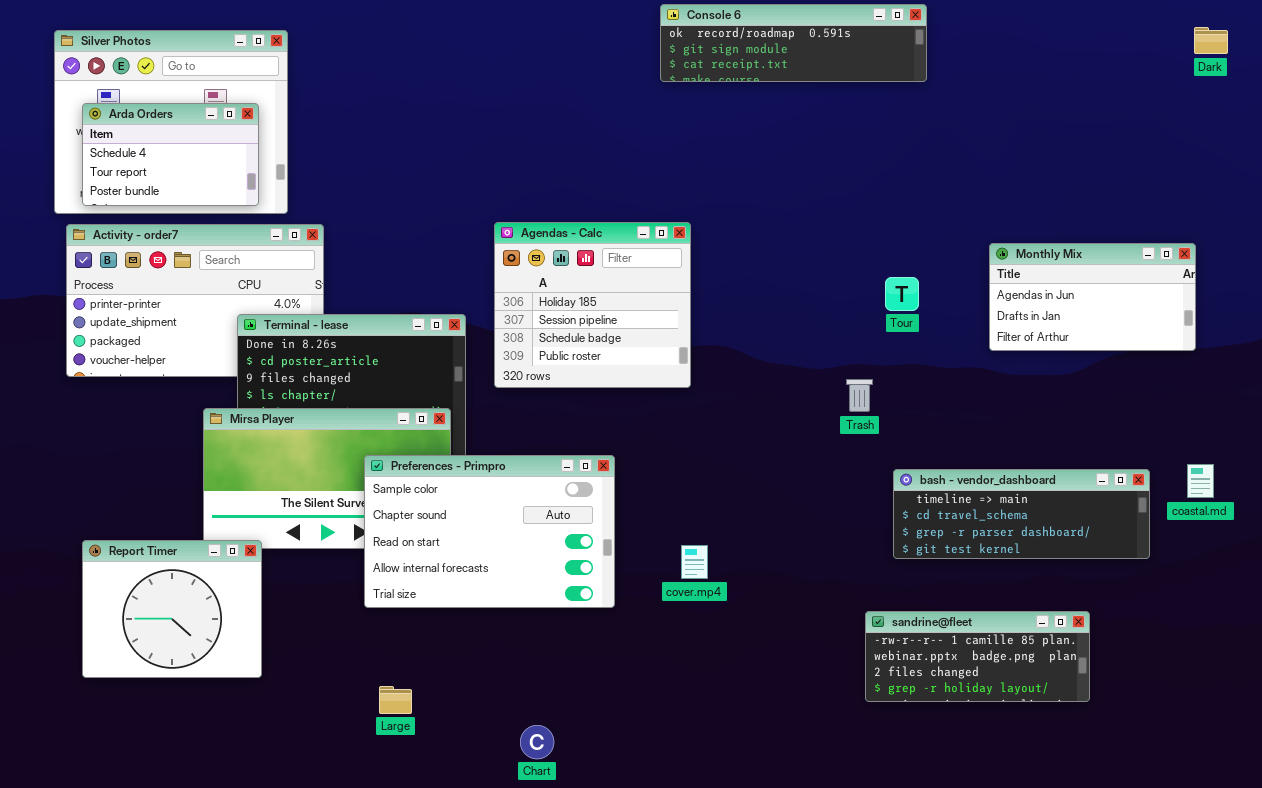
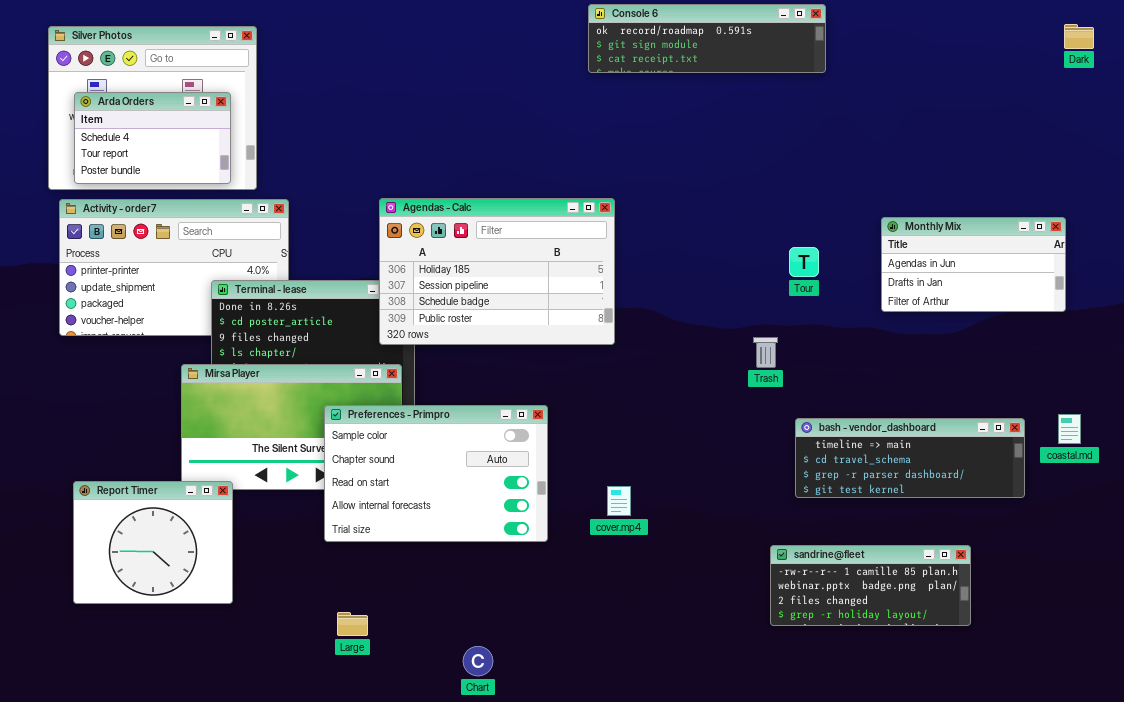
Agendas - Calc: [494,222,691,388] -> [379,198,615,345], resized

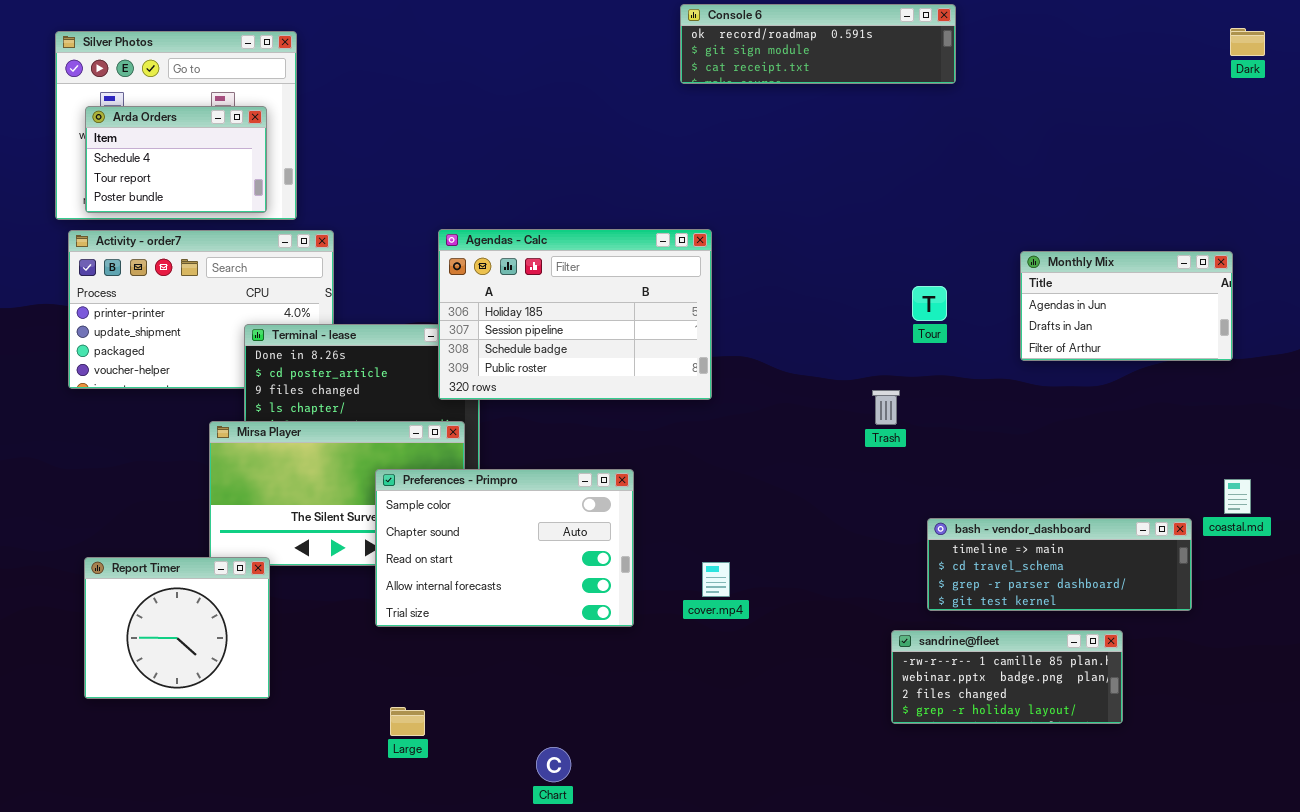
bash - vendor_dashboard: [795,418,1025,498] -> [927,518,1192,611], moved

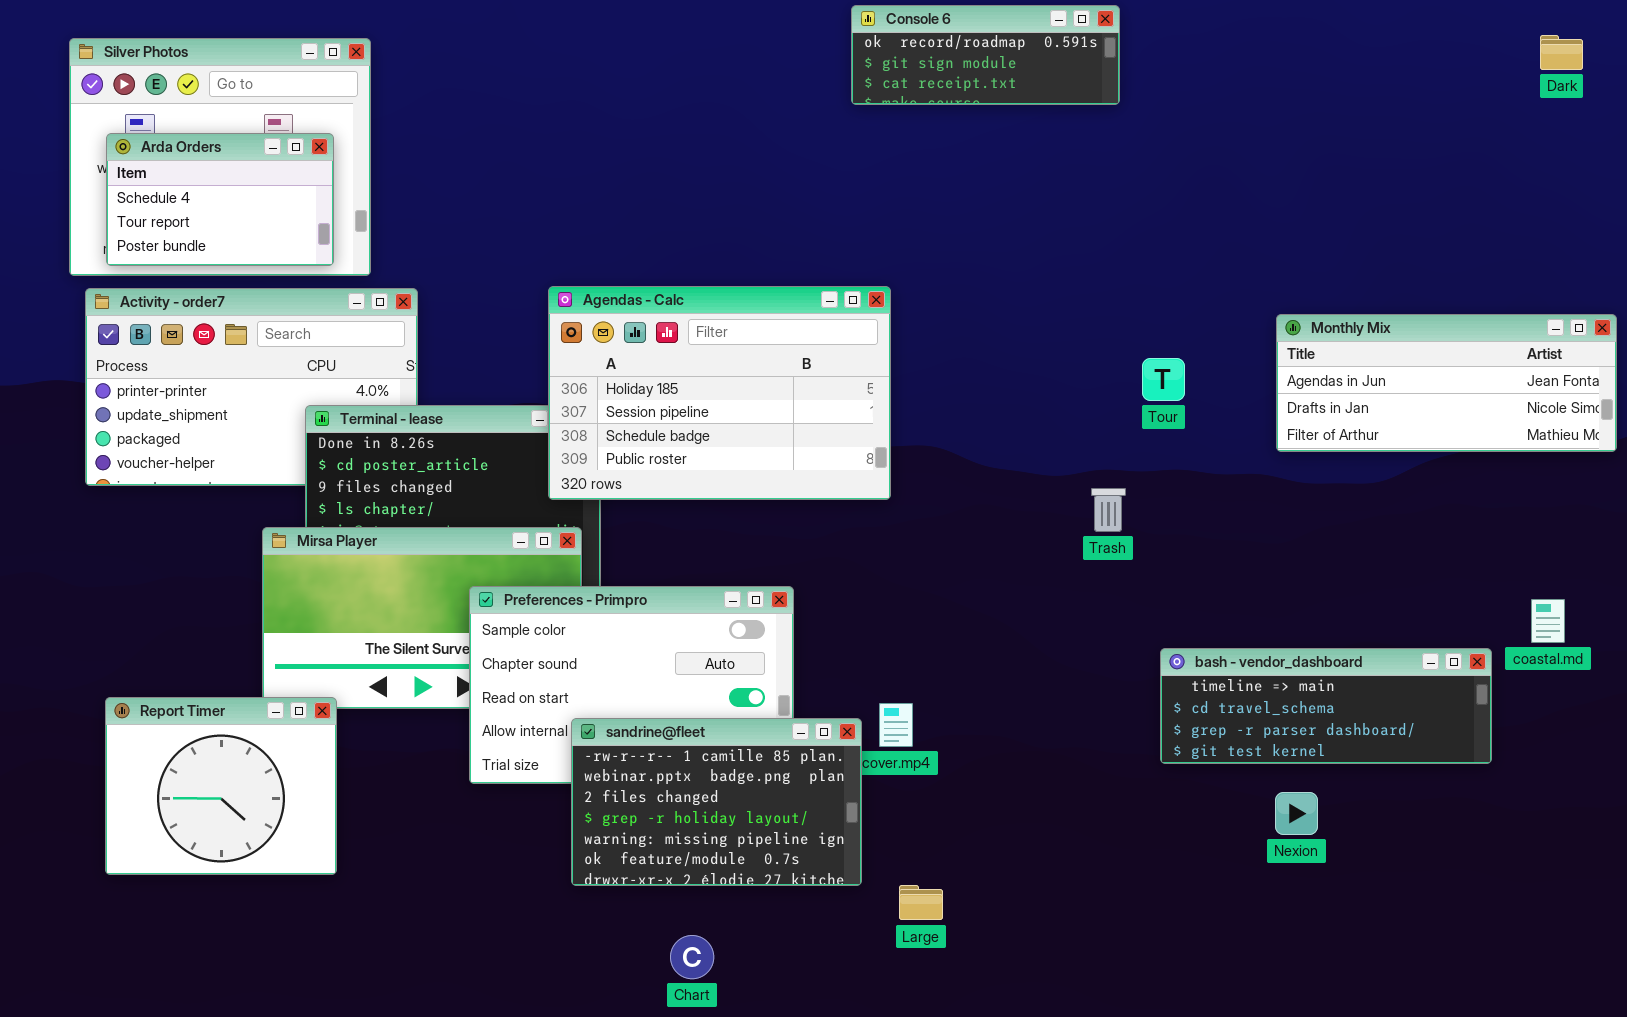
Console 6: [680,4,956,84] -> [851,5,1120,105], resized
Monthly Mix: [1020,251,1233,361] -> [1276,314,1617,452], resized
sandrine@fleet: [891,630,1123,724] -> [571,718,862,886], moved, resized
Large: [390,707,425,736] -> [899,885,943,920], moved

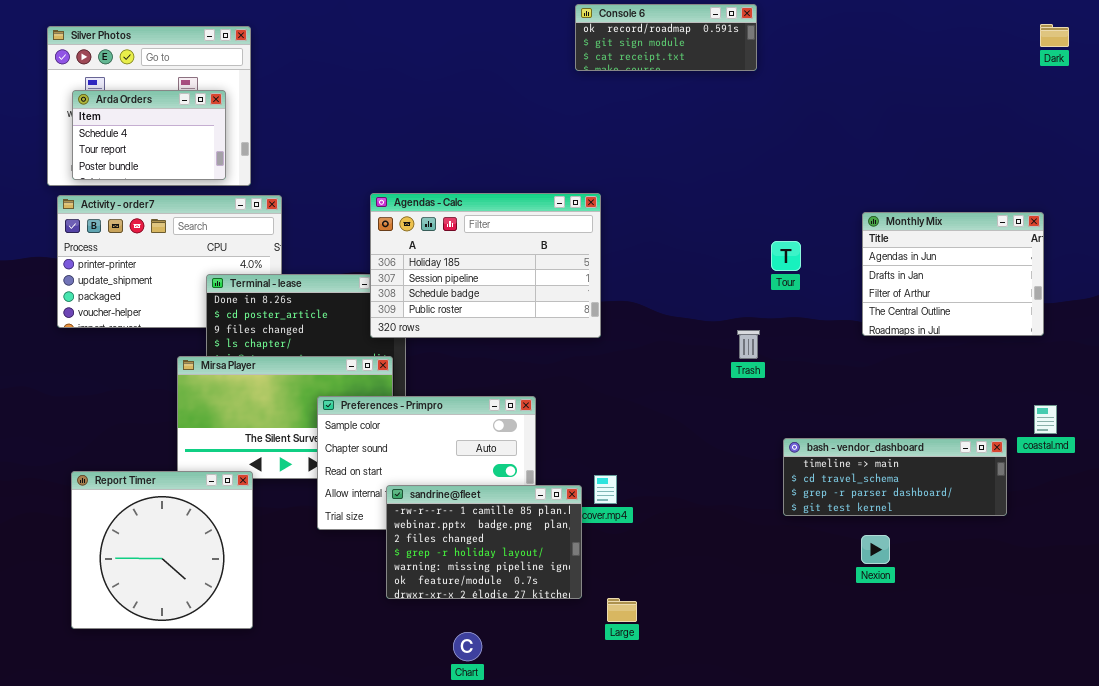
Monthly Mix: [1276,314,1617,452] -> [862,212,1044,336], resized
Report Timer: [105,697,337,875] -> [71,471,253,629], resized

